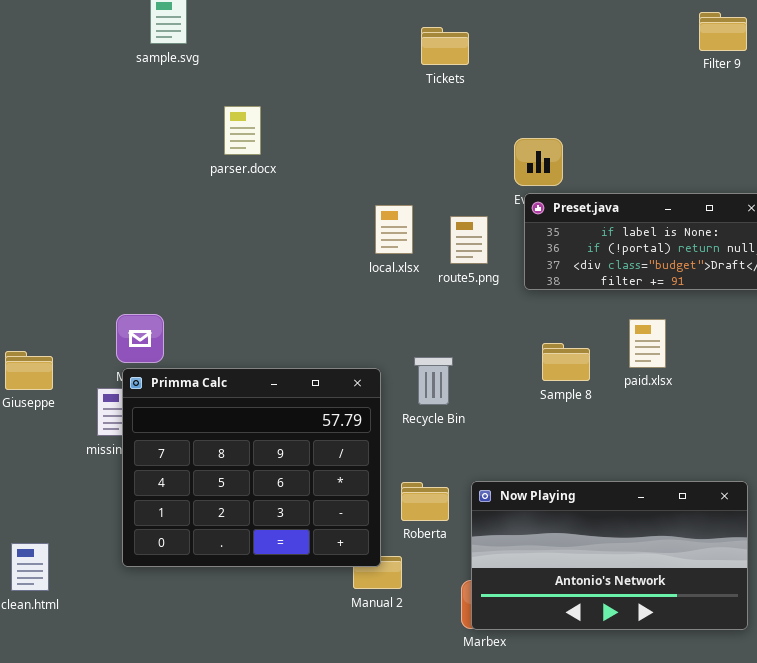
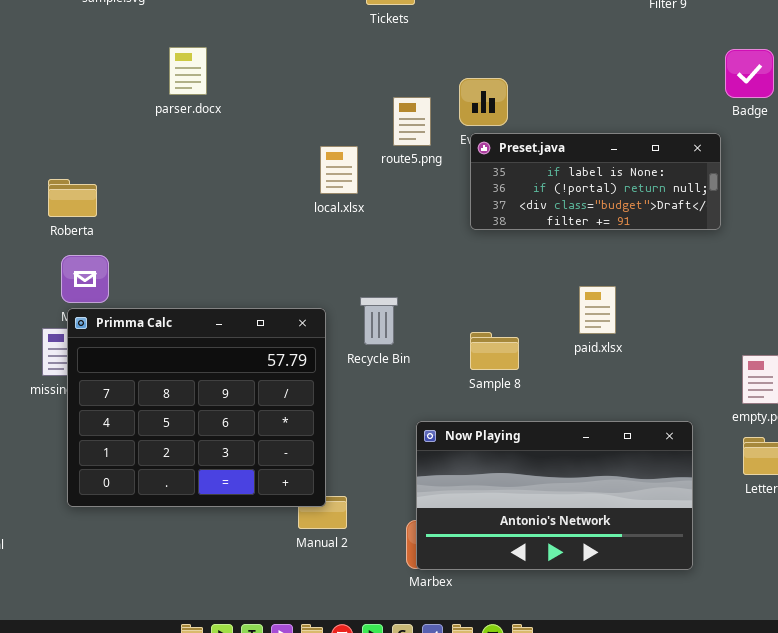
route5.png: [450,216,488,264] -> [393,97,431,146], moved
paid.xlsx: [629,319,666,368] -> [579,286,616,334], moved
Sample 8: [542,343,590,381] -> [470,332,519,370], moved
Roberta: [401,482,449,521] -> [48,179,97,217], moved

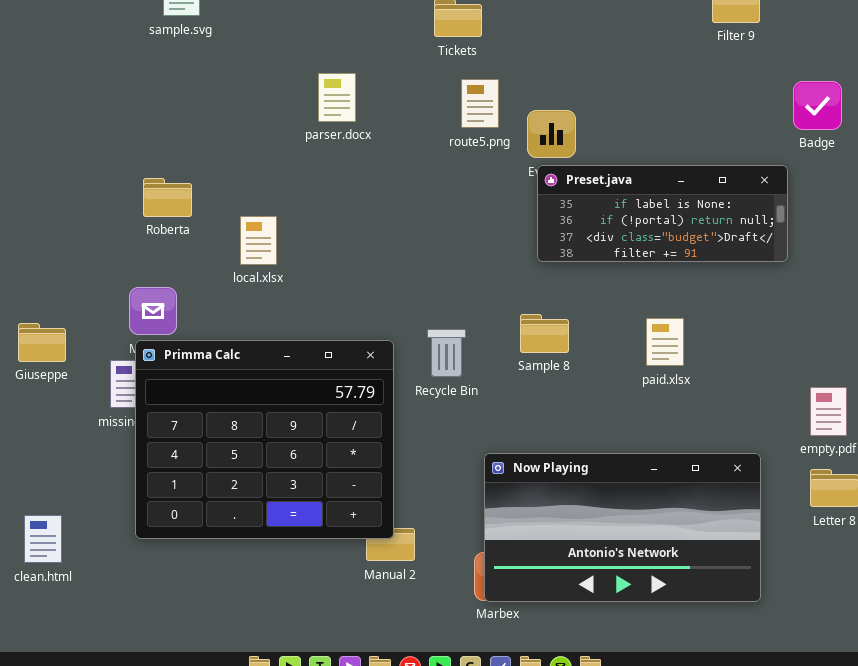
parser.docx: [169,47,207,95] -> [318,73,356,122], moved
route5.png: [393,97,431,146] -> [461,79,499,128], moved
local.xlsx: [320,146,358,194] -> [240,216,277,265], moved
Roberta: [48,179,97,217] -> [143,178,192,217], moved
Sample 8: [470,332,519,370] -> [520,314,569,353], moved

